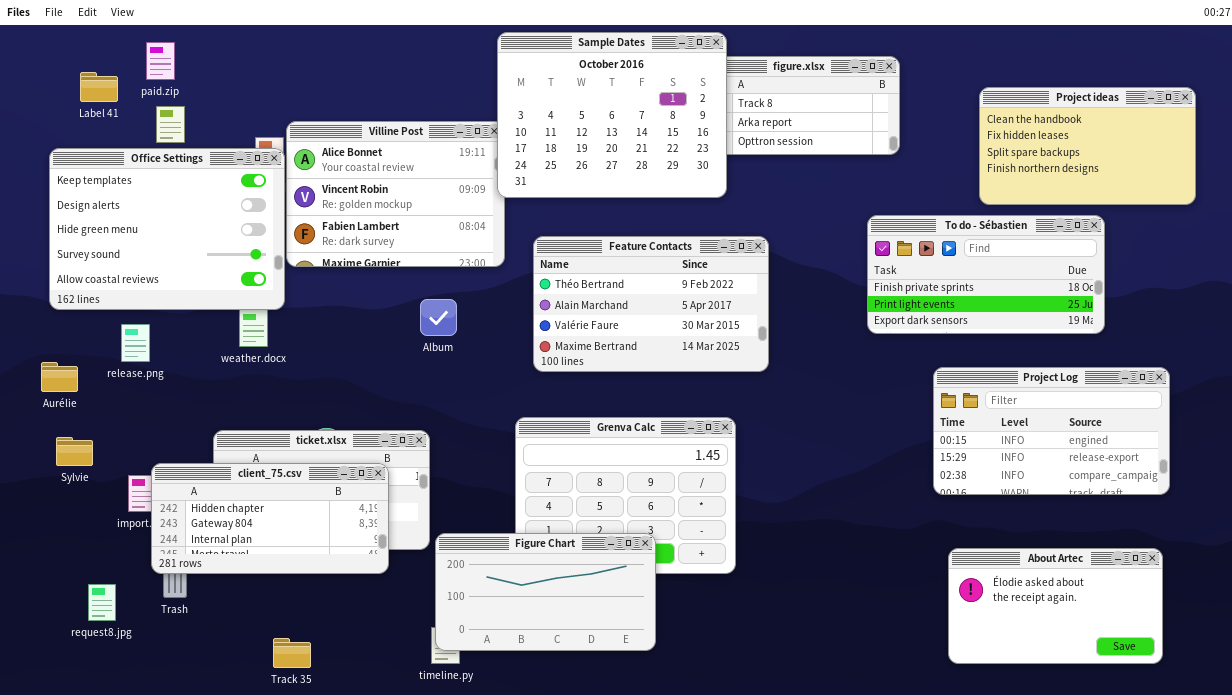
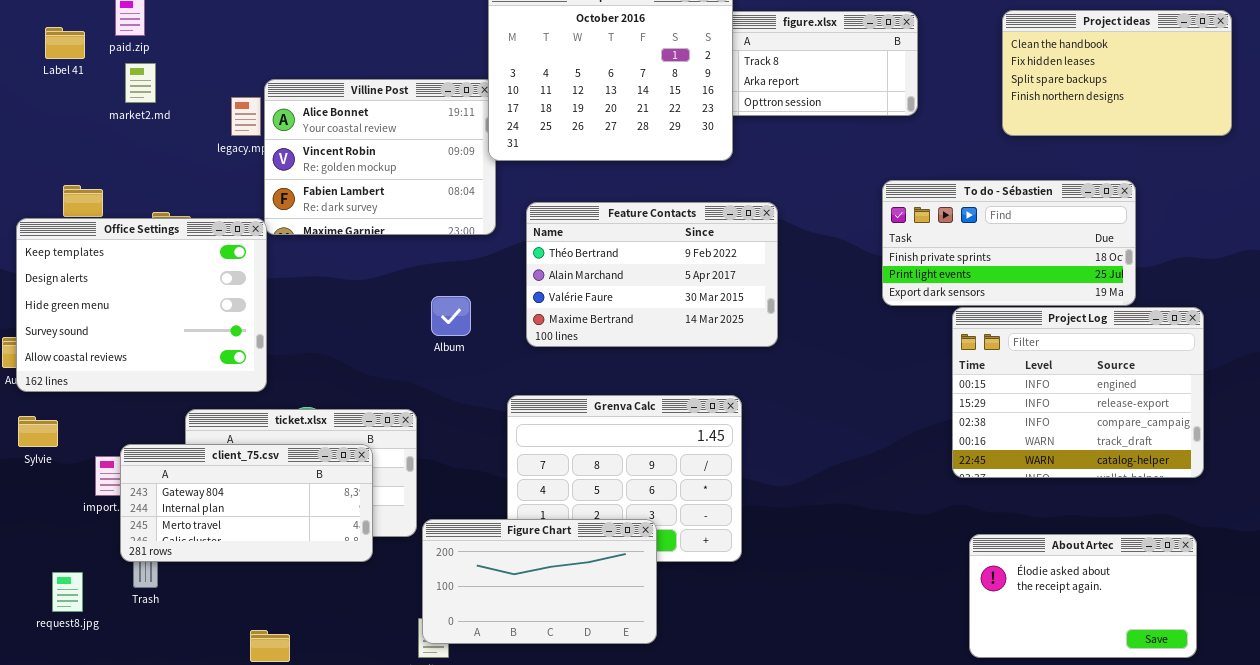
Project ideas: [979,87,1196,205] -> [1002,10,1232,136], moved
Office Settings: [49,148,285,310] -> [16,218,267,392], moved
Album: [420,299,457,336] -> [431,296,471,336], moved
Project Log: [933,367,1170,495] -> [952,307,1204,478], resized
client_75.csv: [151,463,389,574] -> [120,444,373,562], scrolled down 1 row

